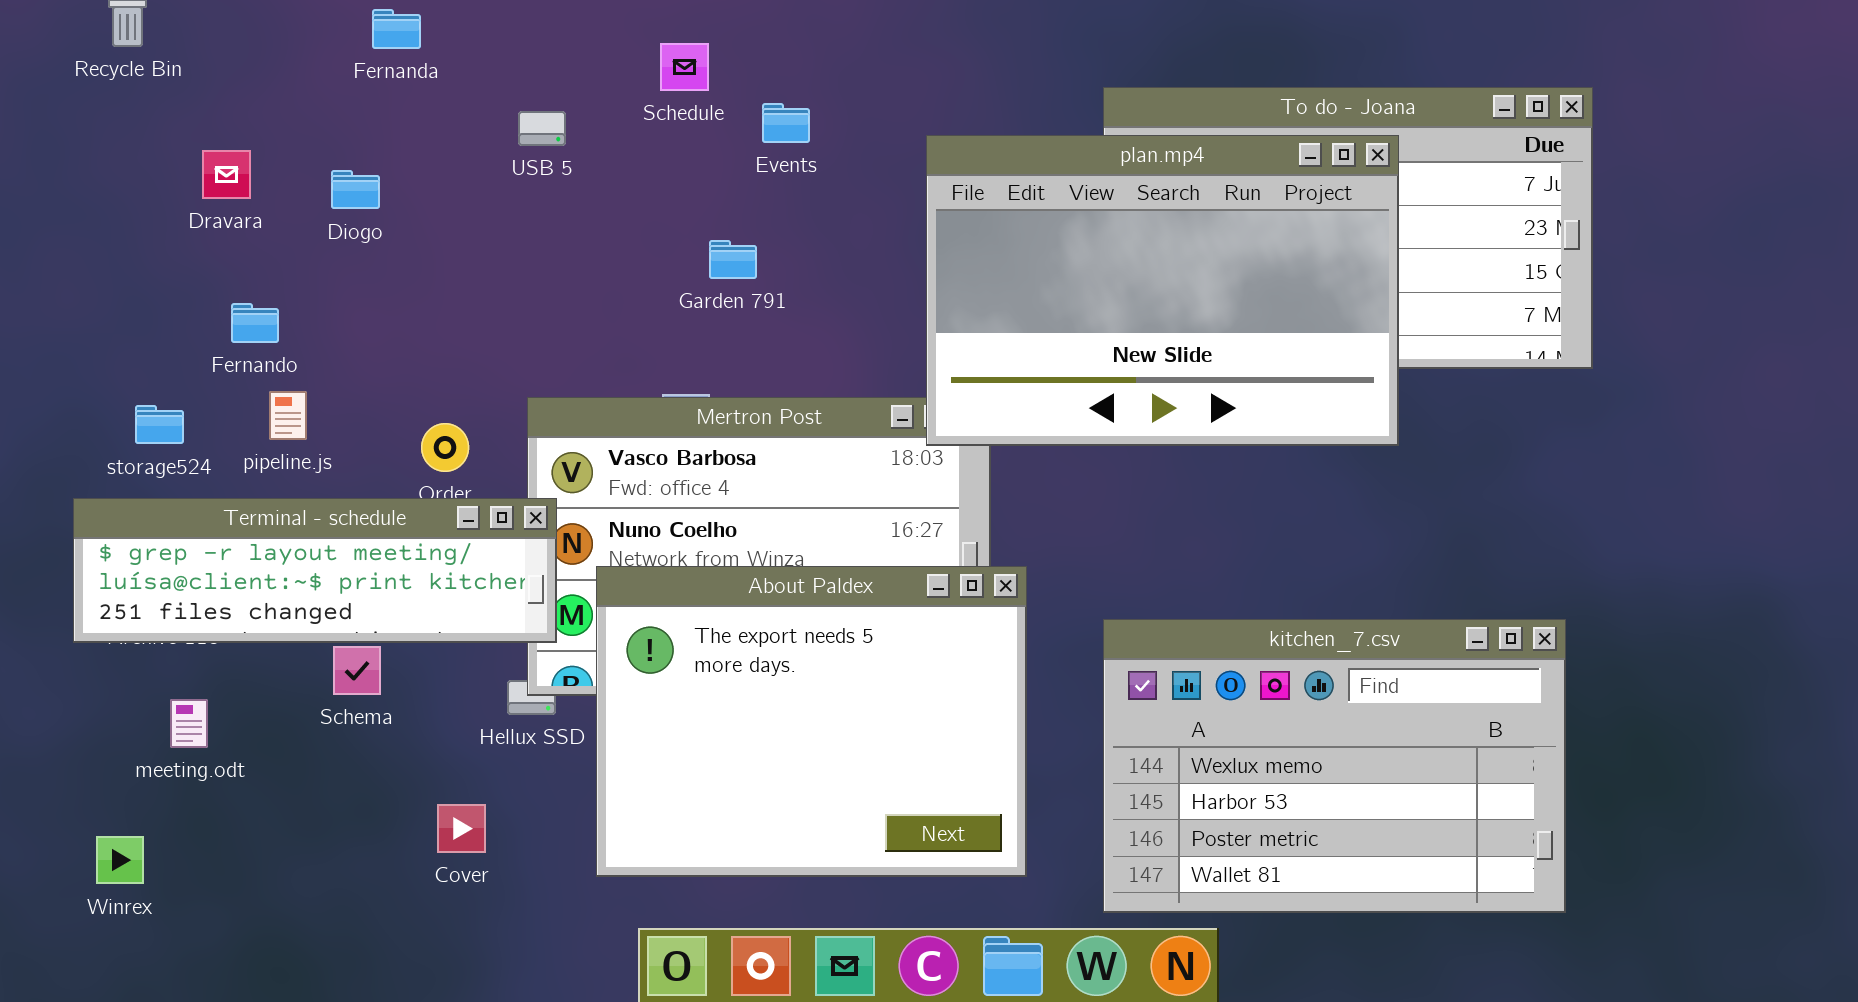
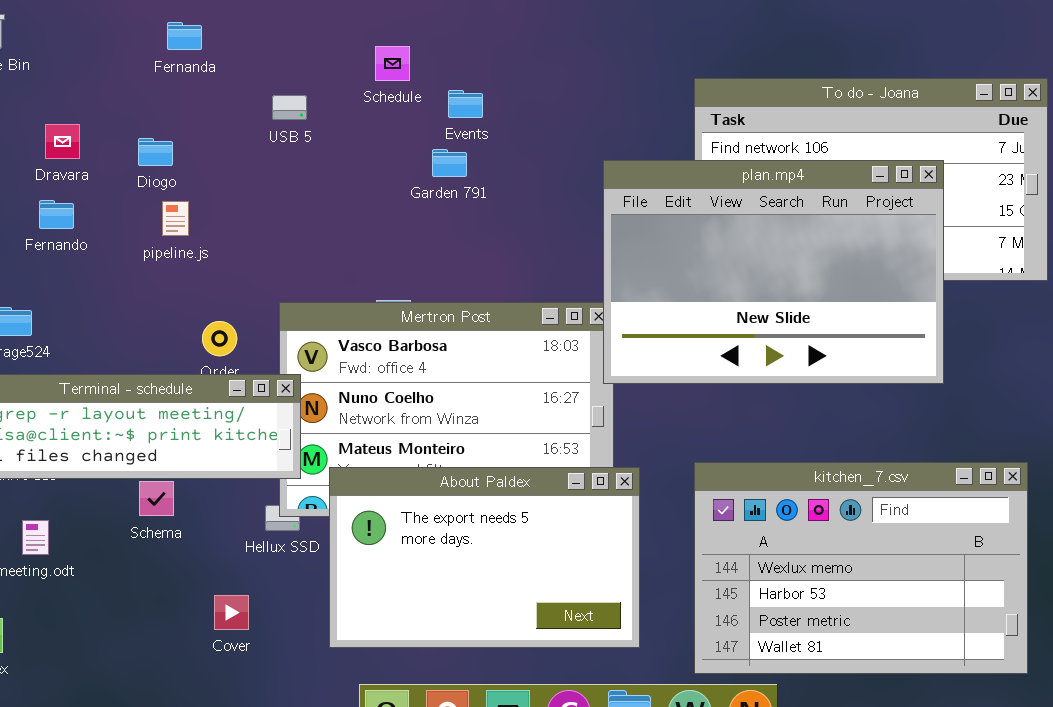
plan.mp4: [926,135,1399,446] -> [603,160,944,384], moved
Garden 791: [709,240,757,279] -> [432,149,467,177], moved
Fernando: [231,303,279,343] -> [39,200,74,229], moved
pipeline.js: [269,391,307,440] -> [162,201,189,236], moved
About Paldex: [596,566,1027,877] -> [329,467,640,648], resized

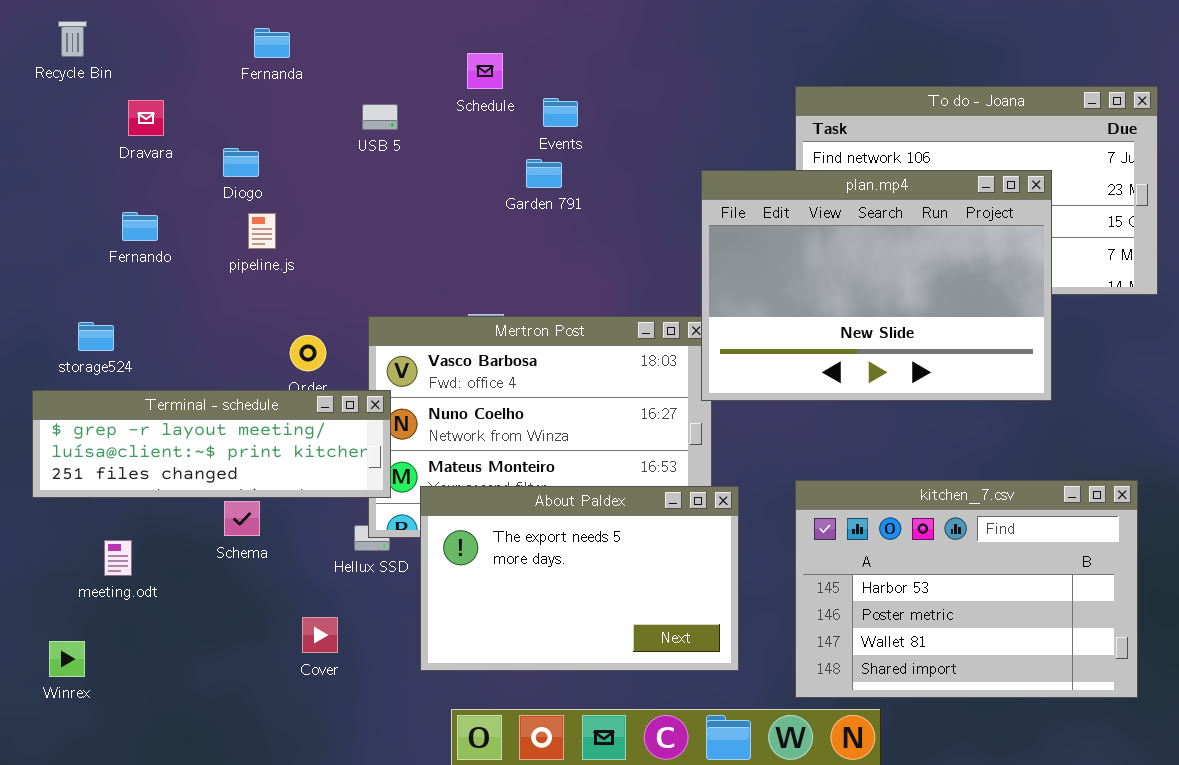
Dravara: [45,124,80,159] -> [128,100,164,136], moved
kitchen_7.csv: [694,462,1028,674] -> [795,480,1138,698], scrolled down 1 row

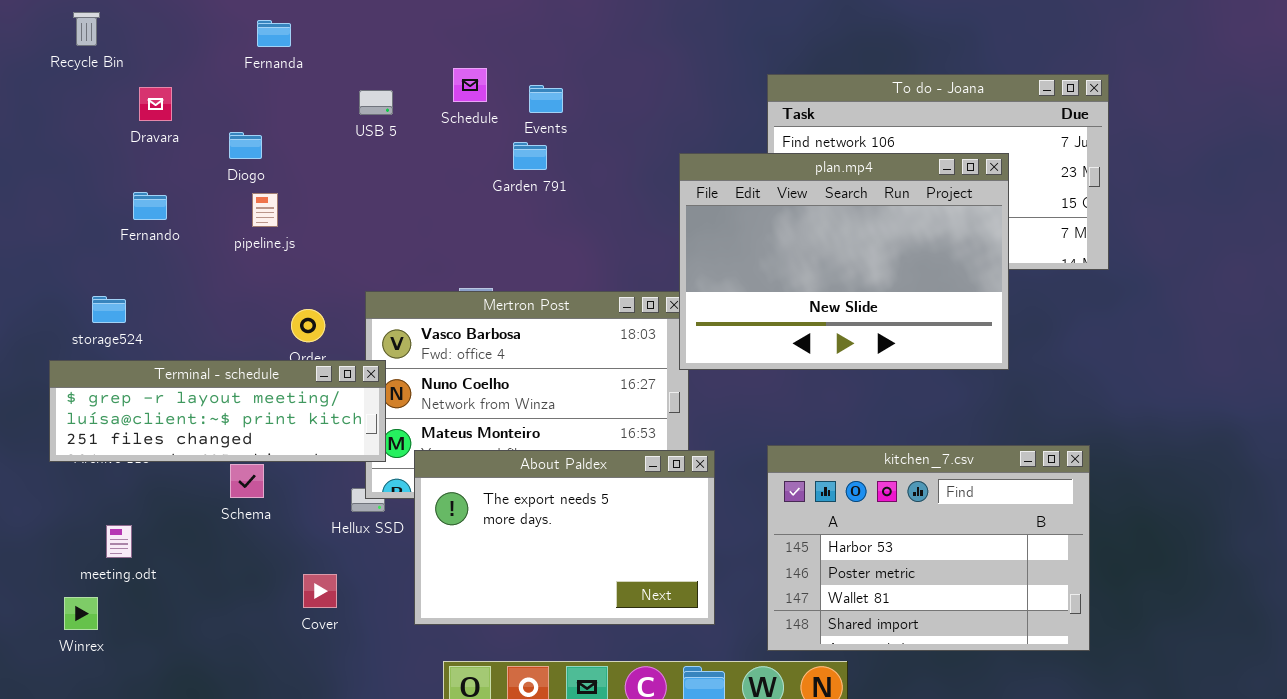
Schedule: [467,53,503,89] -> [453,68,487,102], moved
meeting.odt: [104,540,132,576] -> [106,525,132,558], moved

